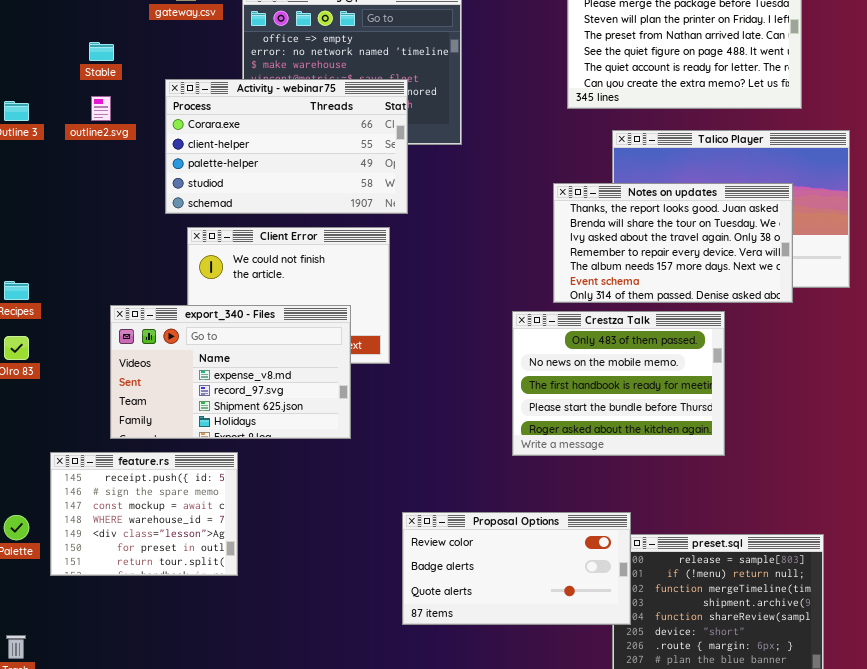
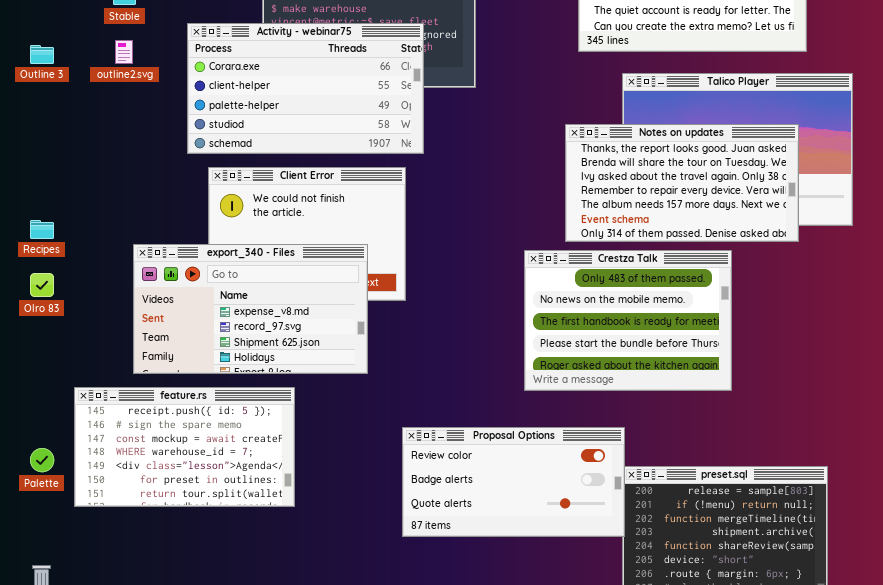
feature.rs: [50,452,238,576] -> [74,387,295,507], resized
Proposal Options: [402,512,631,625] -> [402,427,625,537], moved

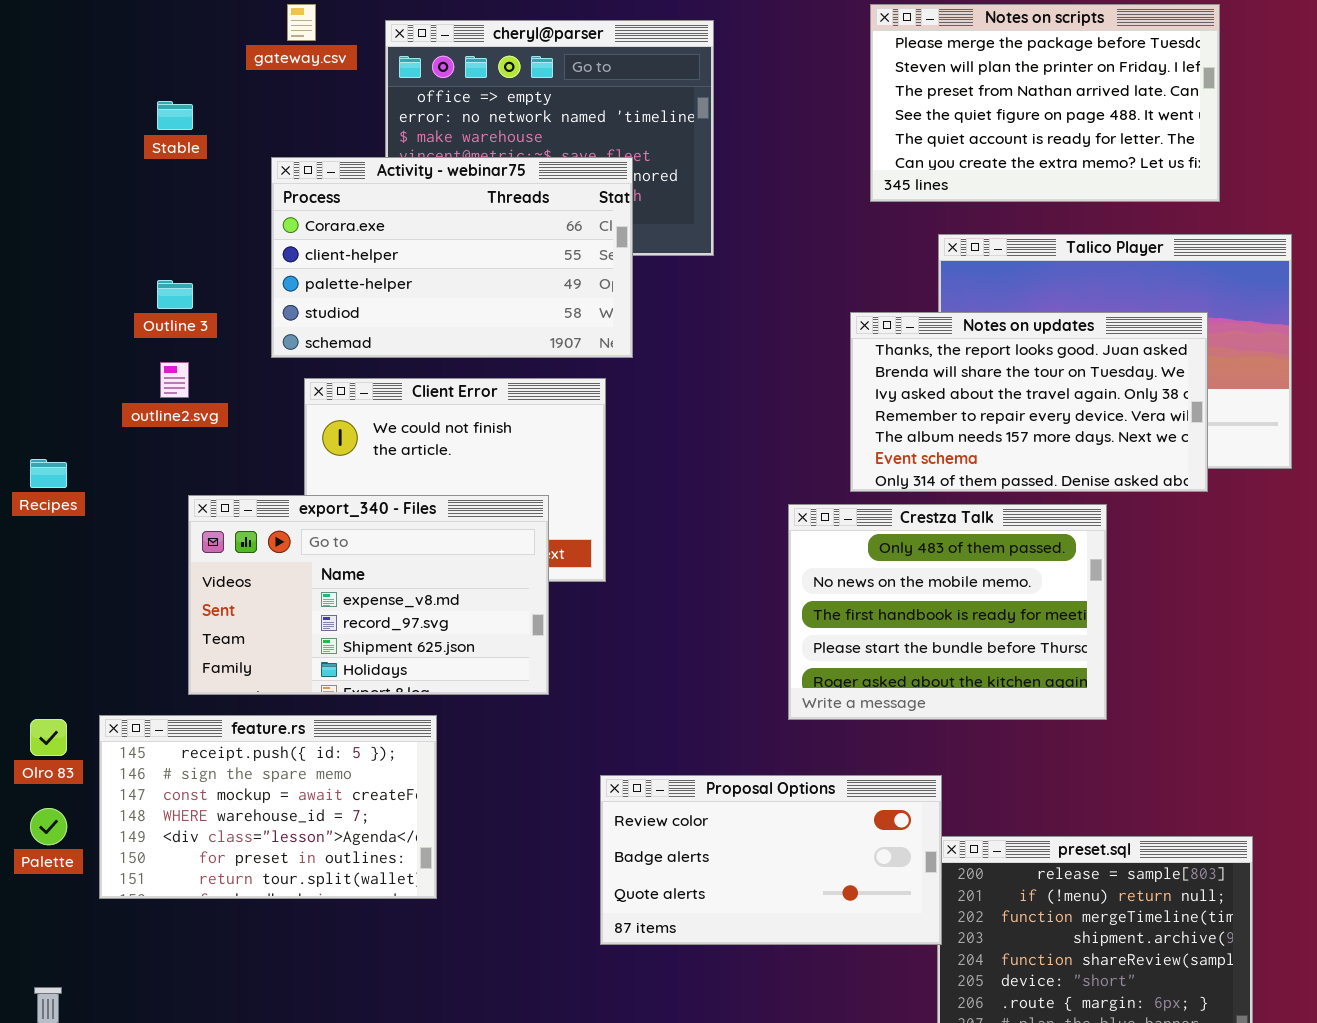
outline2.svg: [115,40,133,64] -> [160,362,189,398], moved
Outline 3: [30,45,54,64] -> [157,280,193,309], moved
Olro 83: [30,273,54,297] -> [30,719,67,756], moved

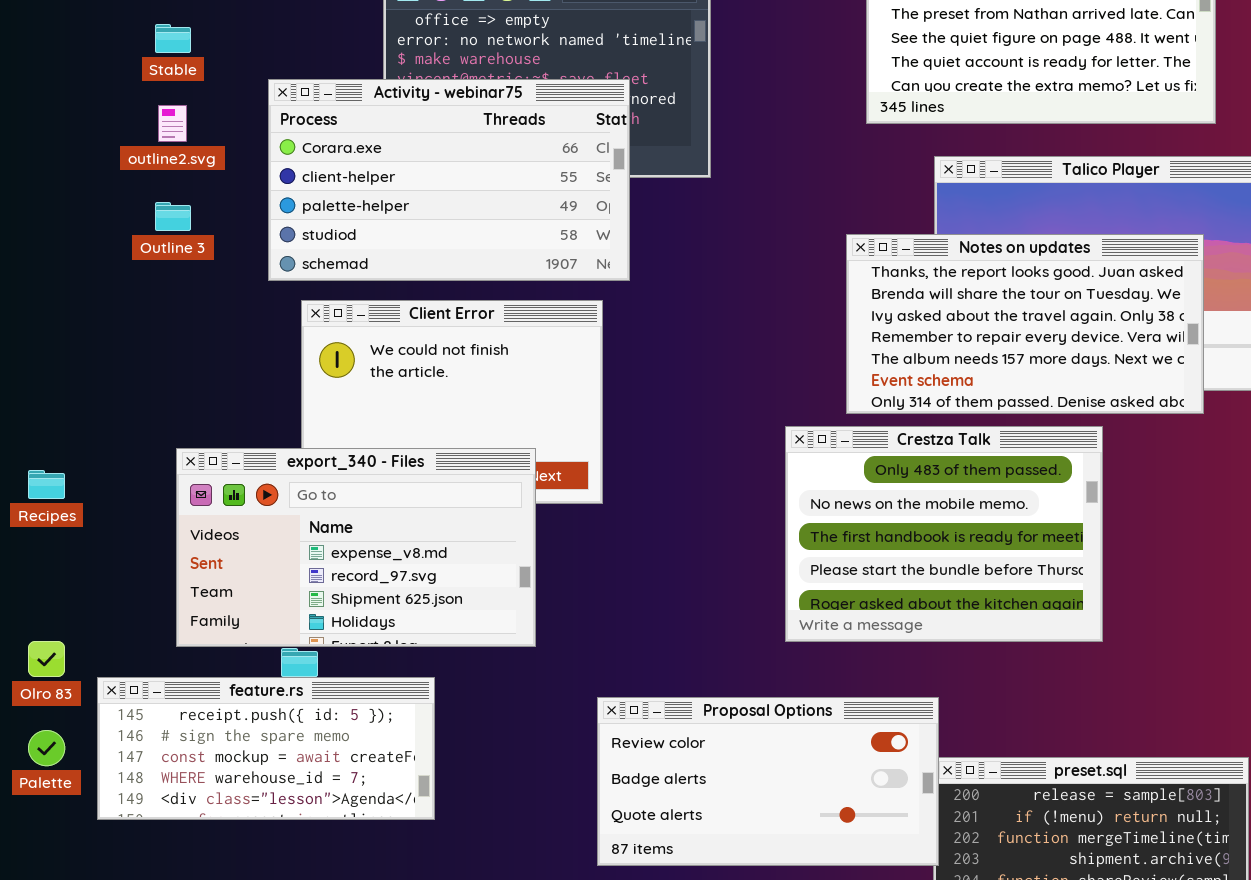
outline2.svg: [160,362,189,398] -> [158,105,187,142], moved
Recipes: [30,459,67,488] -> [28,470,65,499], moved
export_340 - Files: [188,495,549,695] -> [176,448,536,647], moved
feature.rs: [99,715,437,899] -> [97,677,435,820], resized

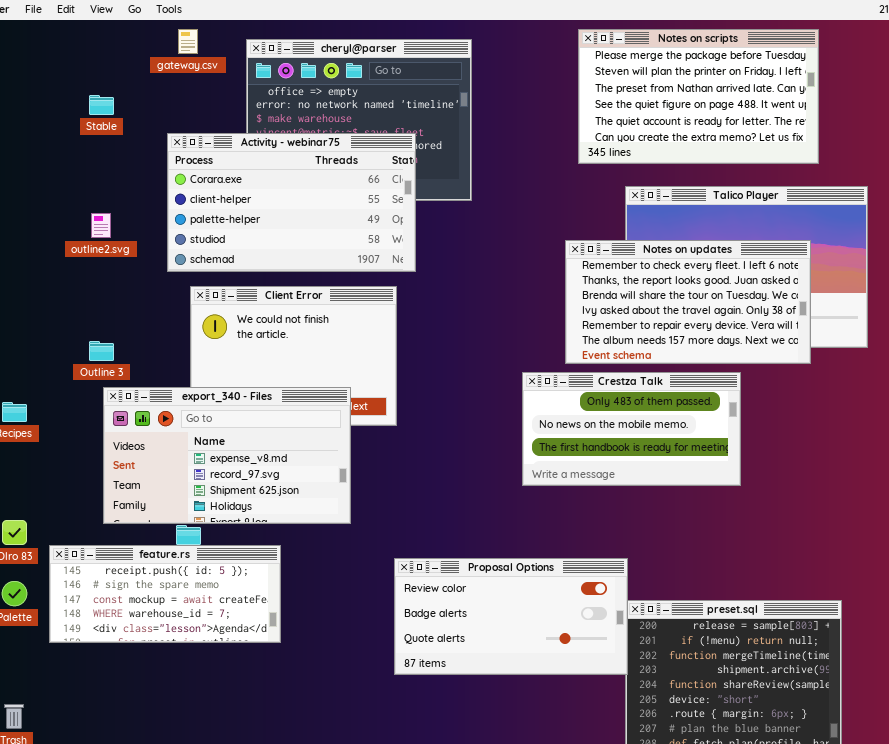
outline2.svg: [158,105,187,142] -> [91,213,111,238], moved
Outline 3: [155,202,191,231] -> [89,341,114,361], moved
Notes on updates: [846,234,1204,414] -> [565,240,811,364], scrolled up 1 row
Crestza Talk: [785,426,1103,642] -> [522,372,741,486], resized

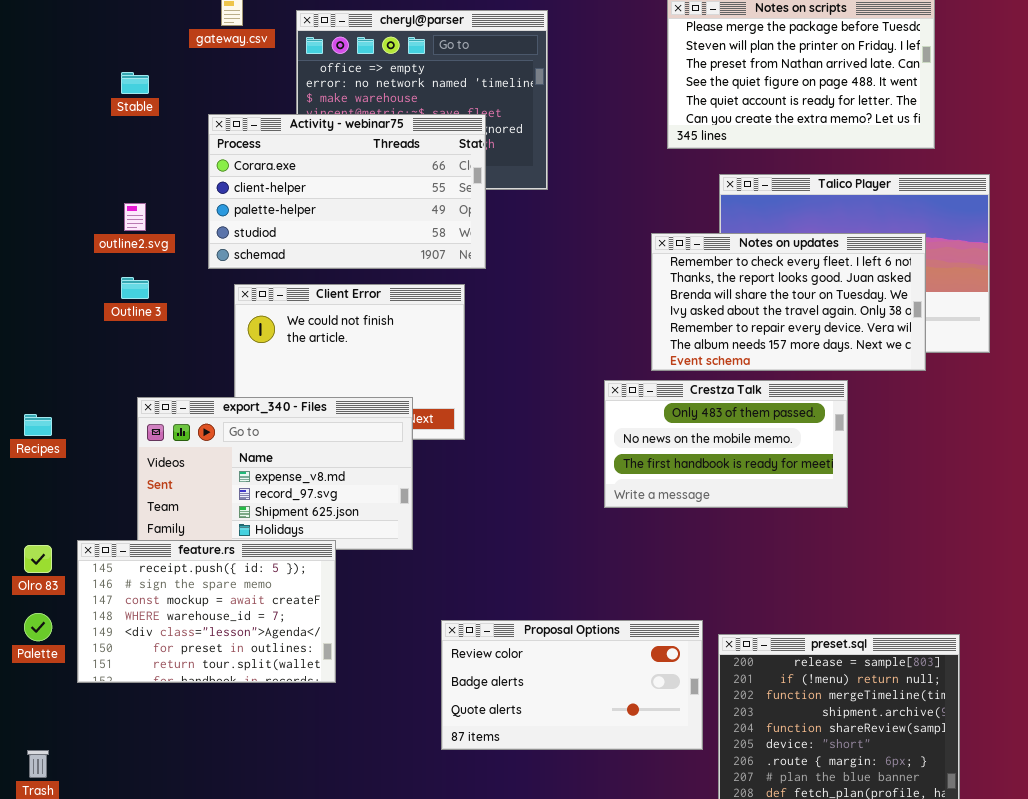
Outline 3: [89,341,114,361] -> [121,277,149,299], moved
feature.rs: [49,545,281,643] -> [77,540,336,683], resized
Proposal Options: [394,558,628,675] -> [441,620,703,750], moved

